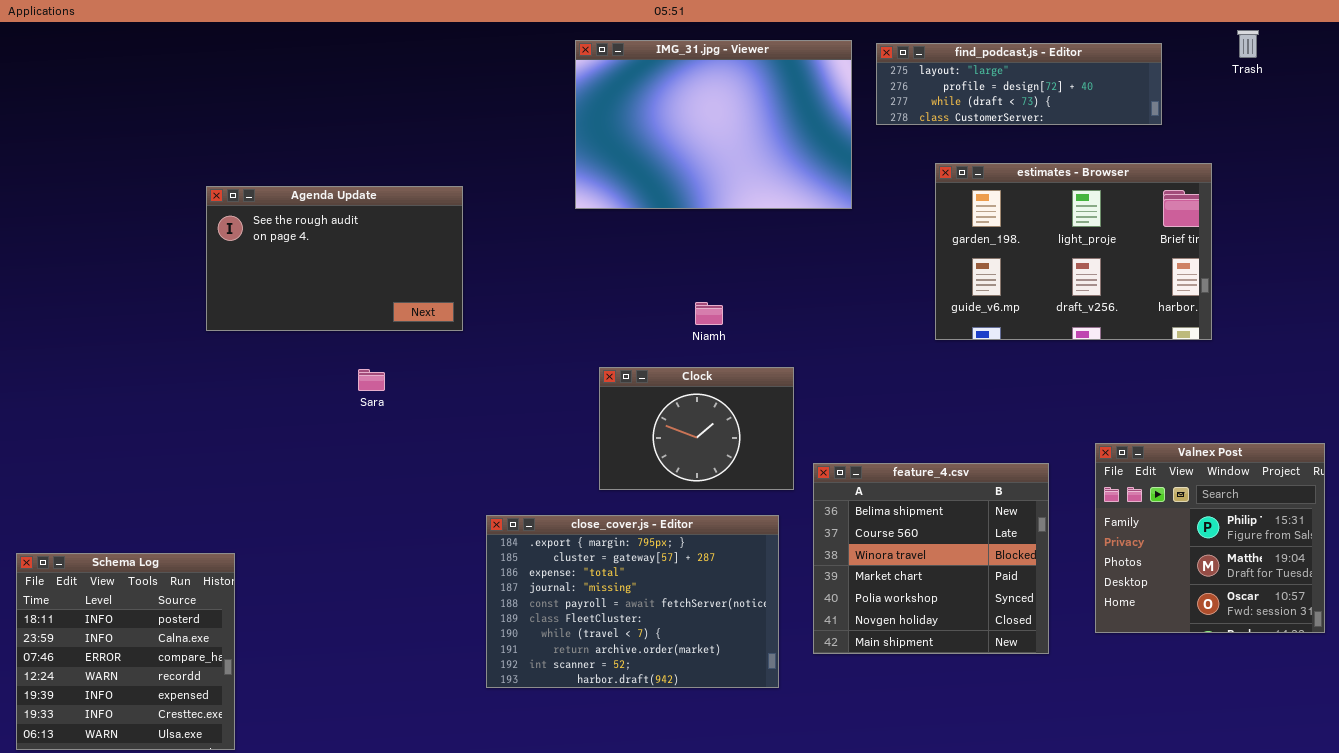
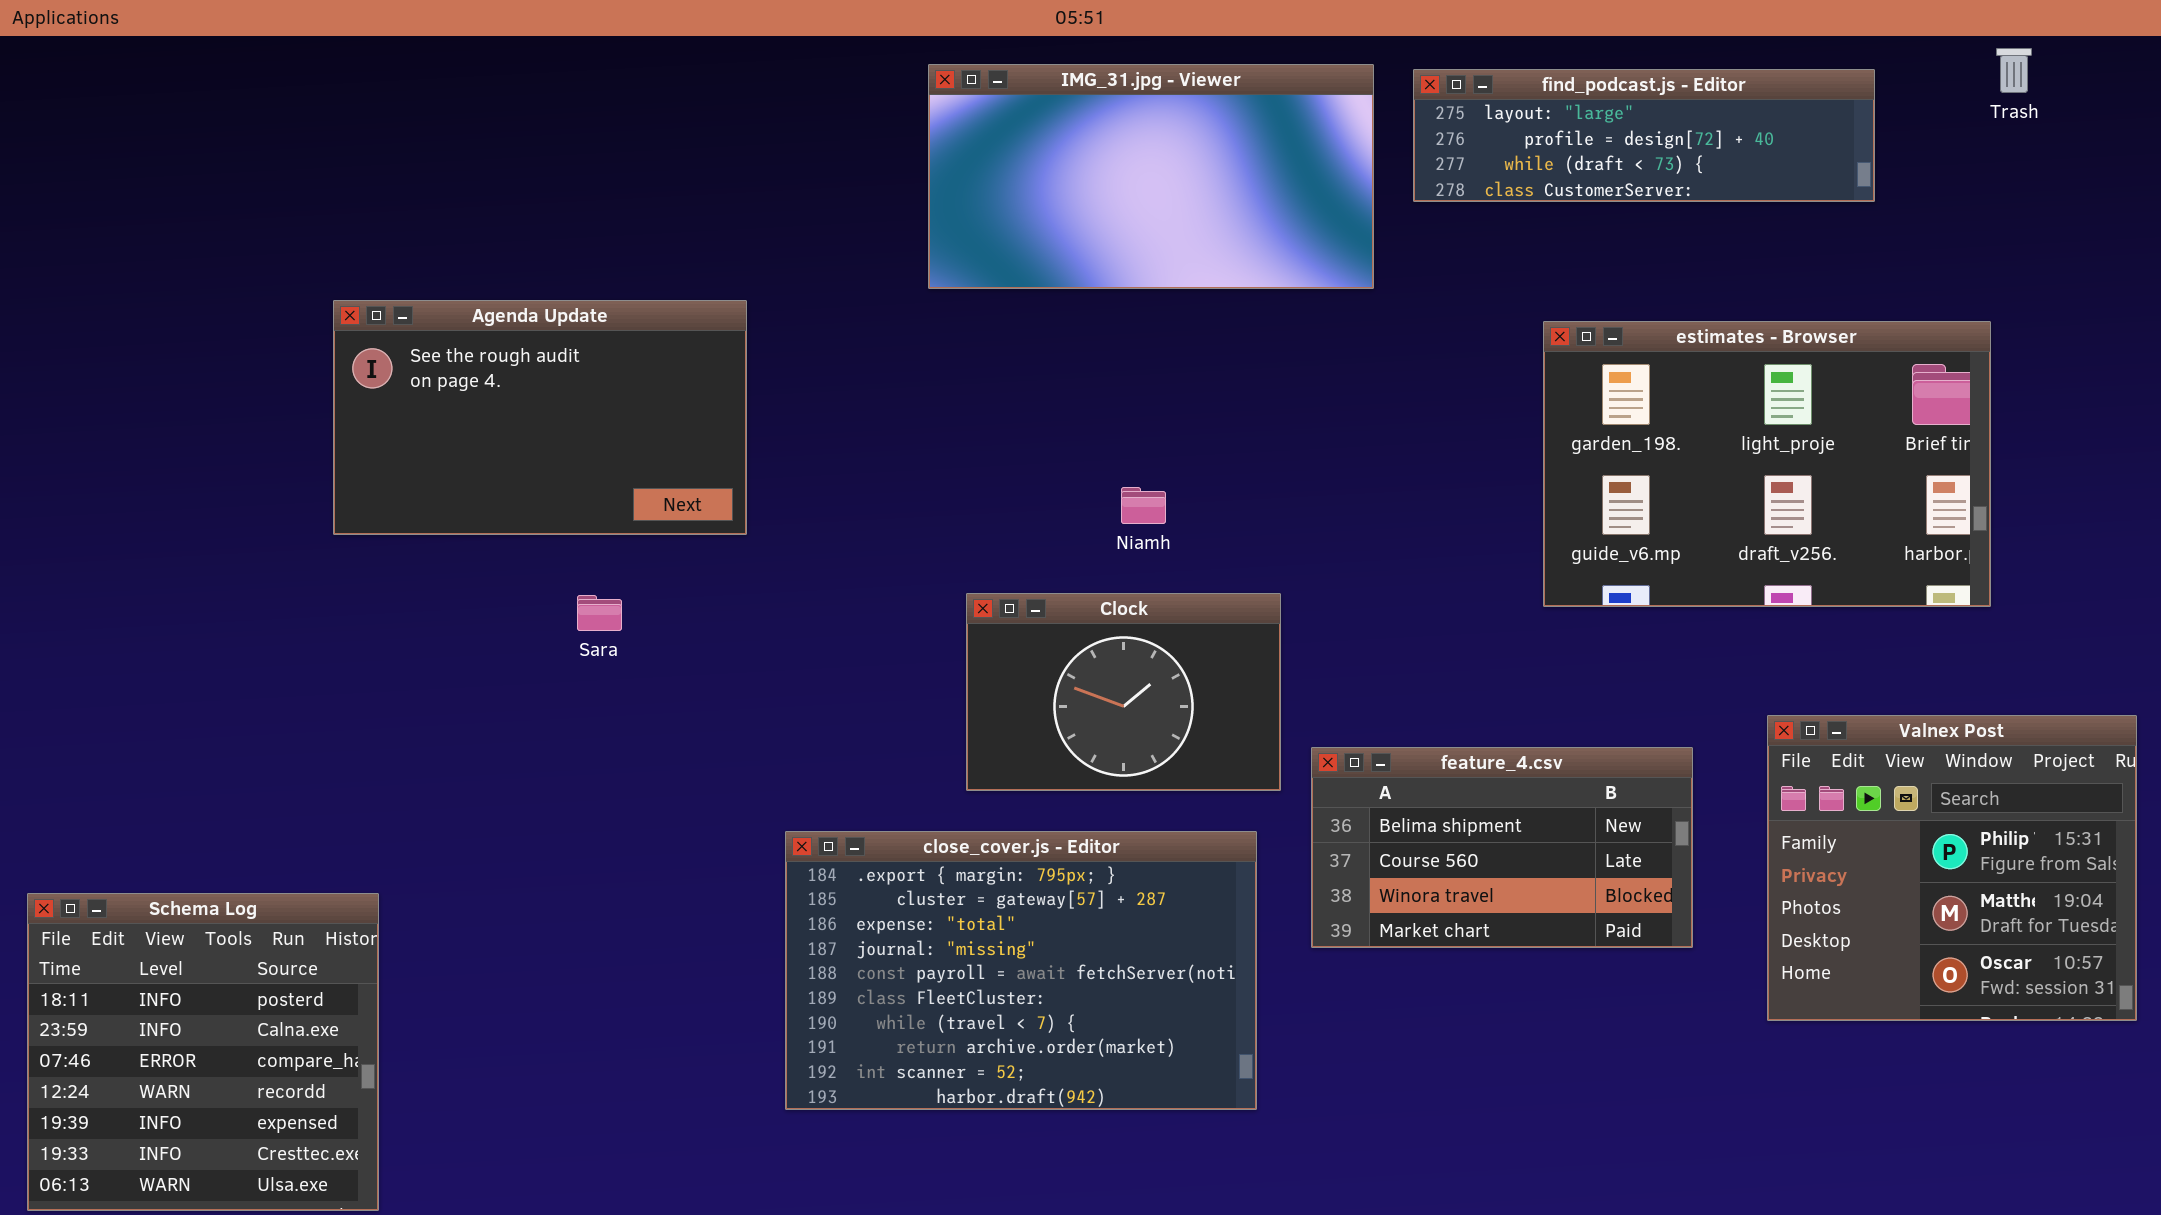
IMG_31.jpg - Viewer: [575,40,852,209] -> [928,64,1374,289], resized
estimates - Browser: [935,163,1212,340] -> [1543,321,1991,607], moved
feature_4.csv: [813,463,1049,654] -> [1311,747,1693,948], resized

